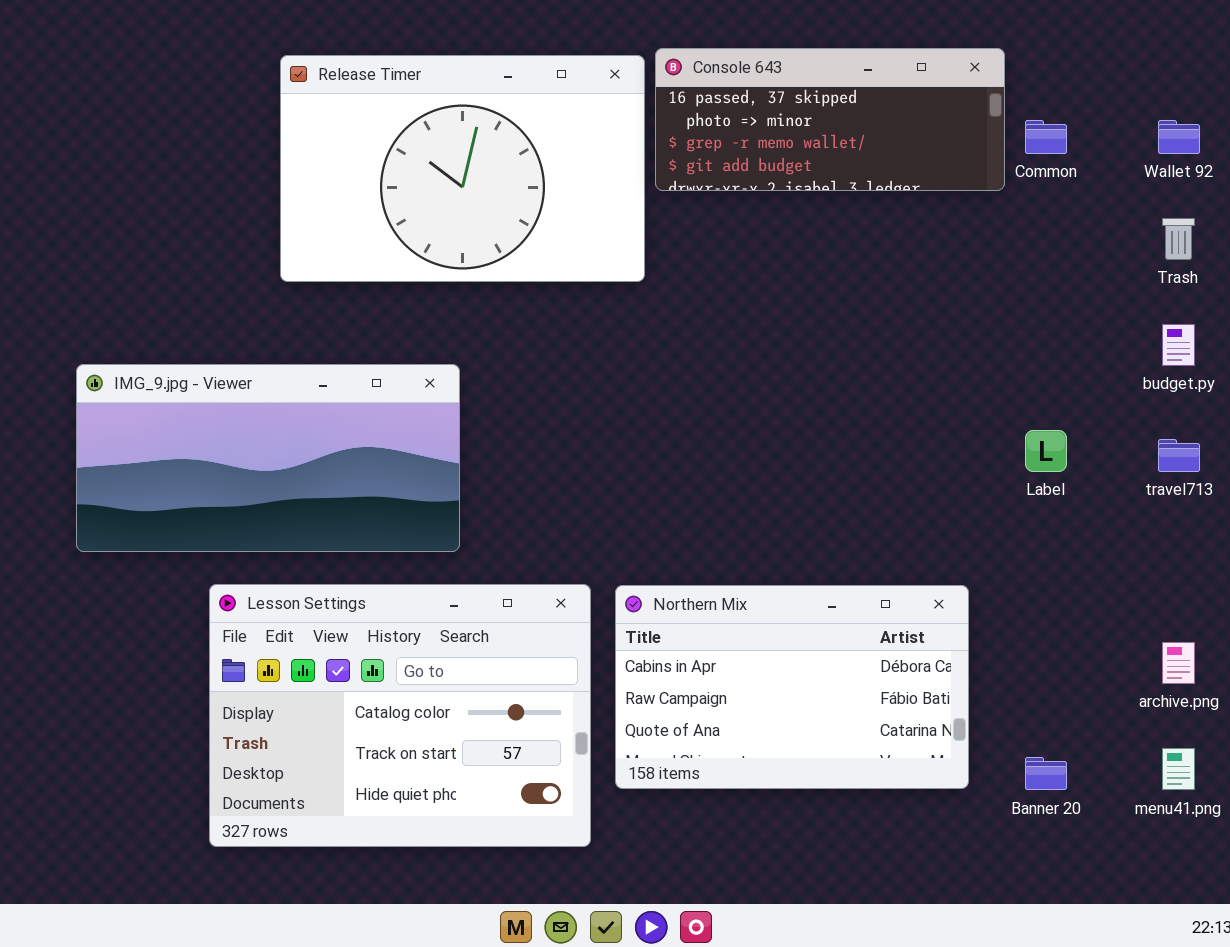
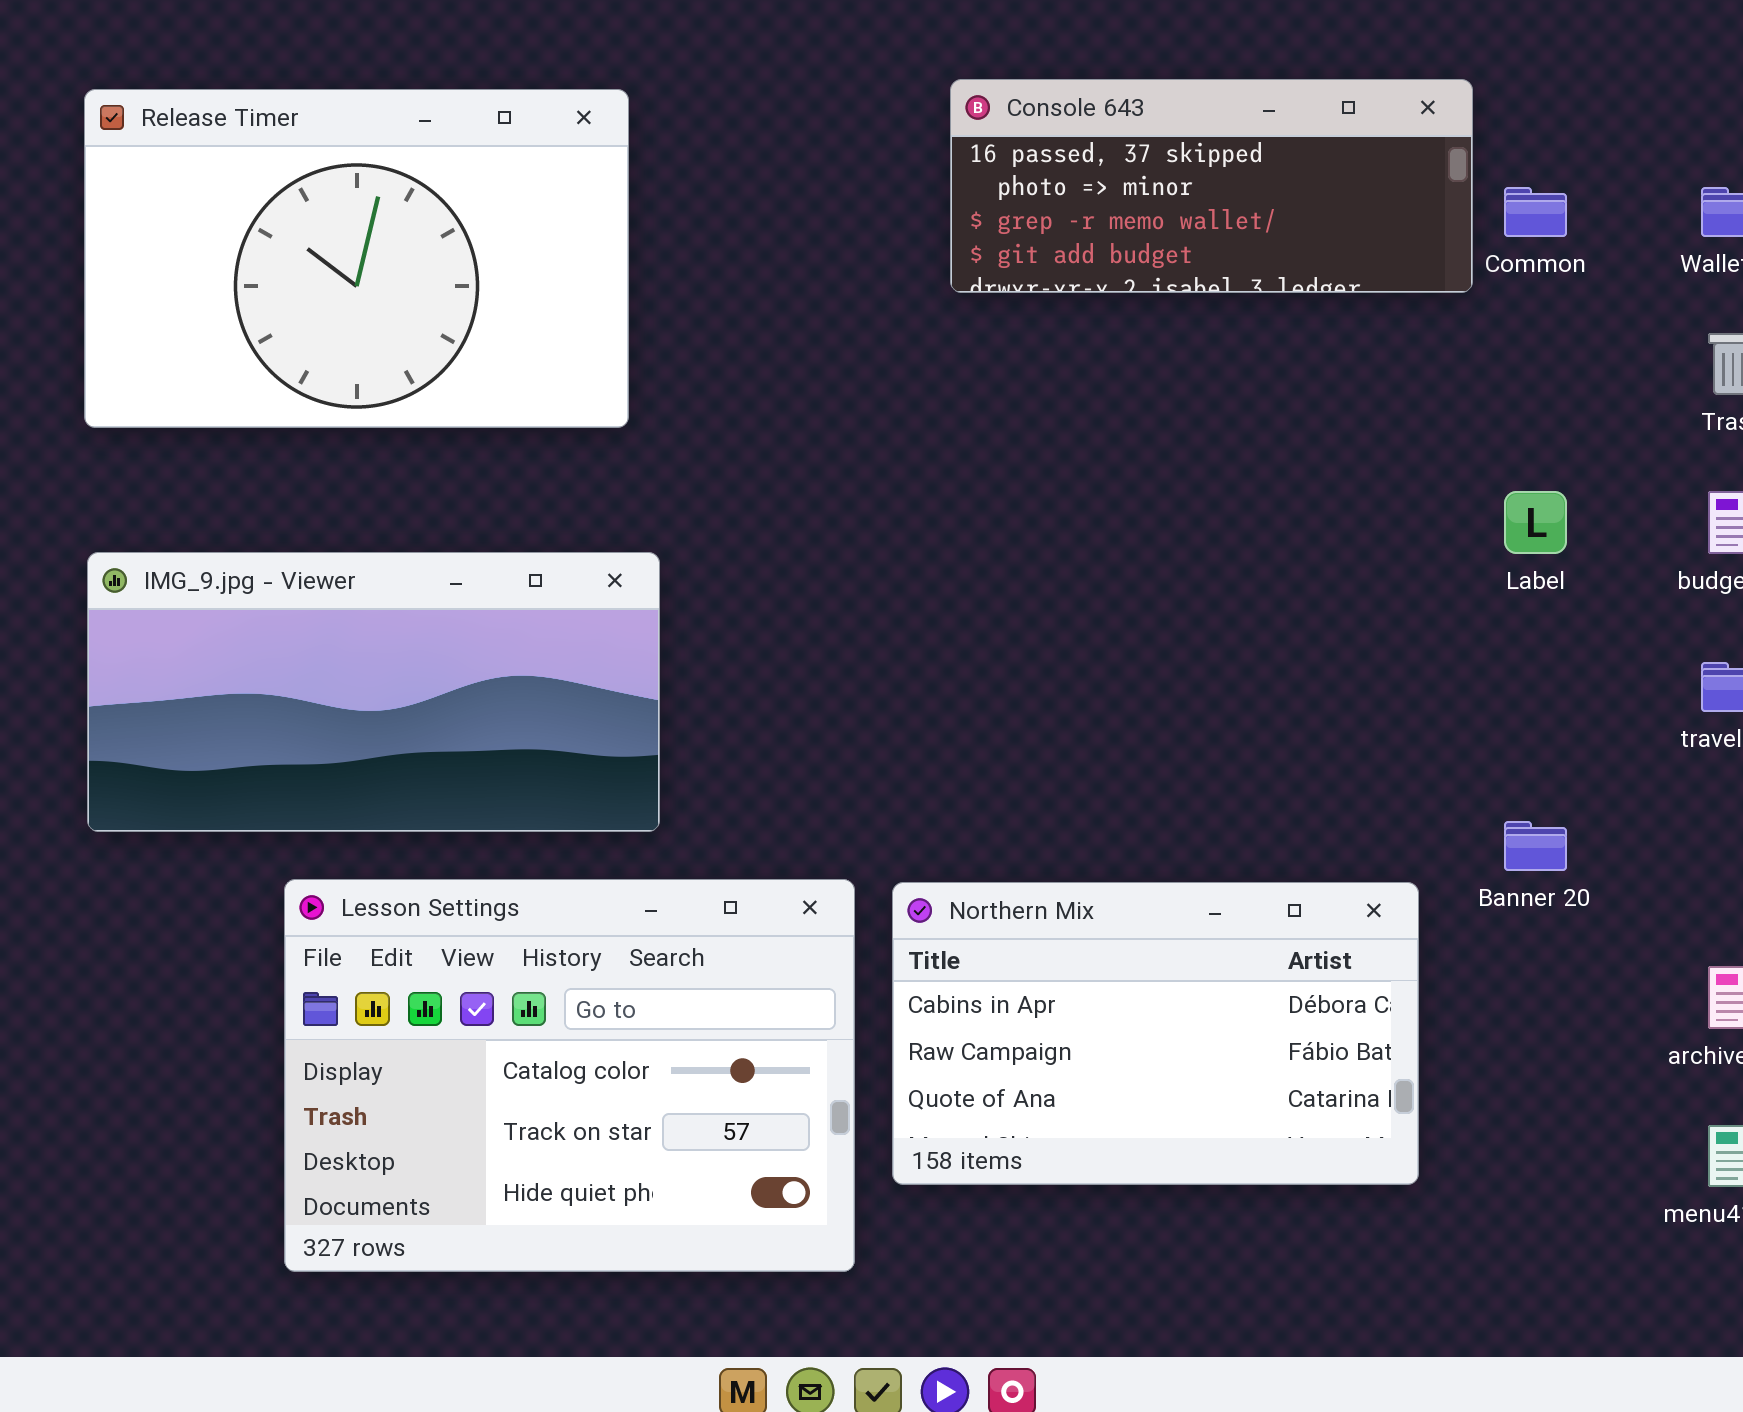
Release Timer: [280,55,645,282] -> [84,89,629,428], moved
Label: [1025,430,1067,472] -> [1504,491,1567,554], moved
Banner 20: [1025,757,1067,790] -> [1504,821,1567,871], moved

